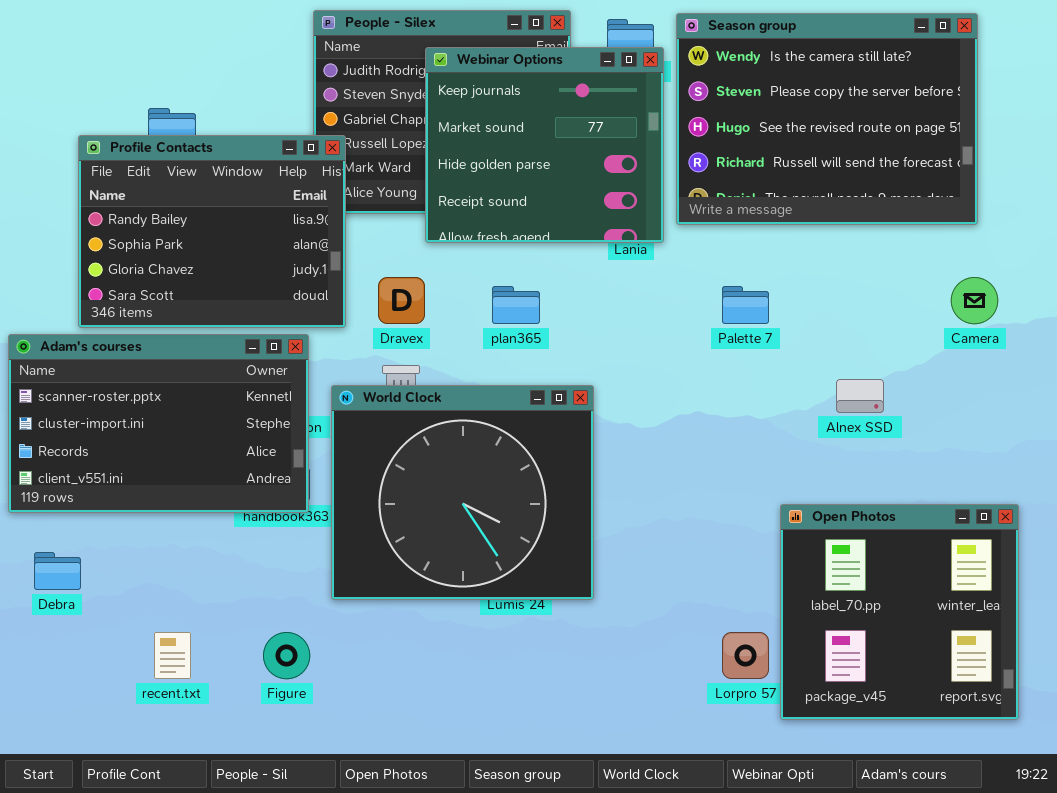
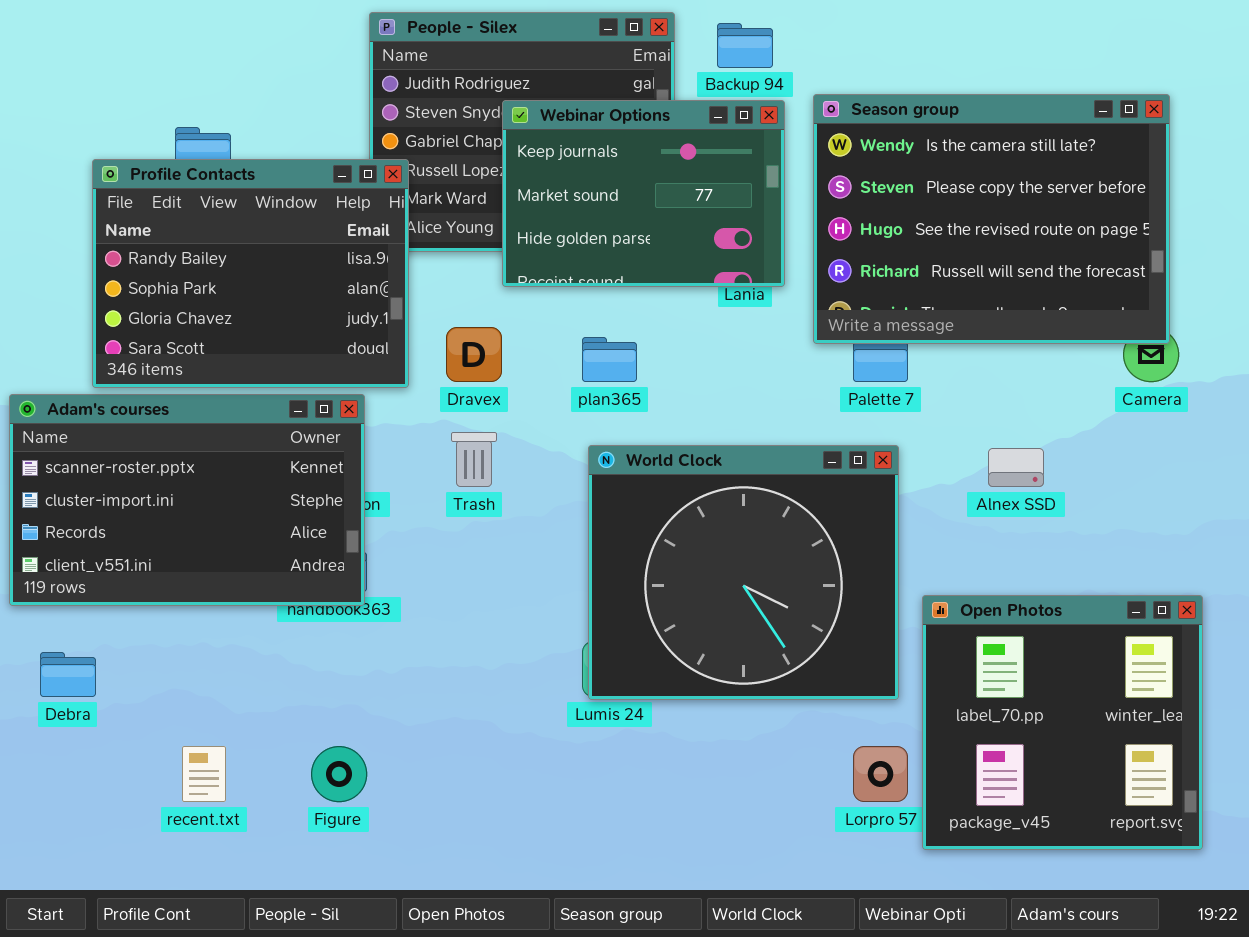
Season group: [676,13,978,225] -> [813,94,1170,344], moved
Webinar Options: [425,47,664,243] -> [502,100,785,287], resized
World Clock: [331,385,594,600] -> [588,445,899,700], moved

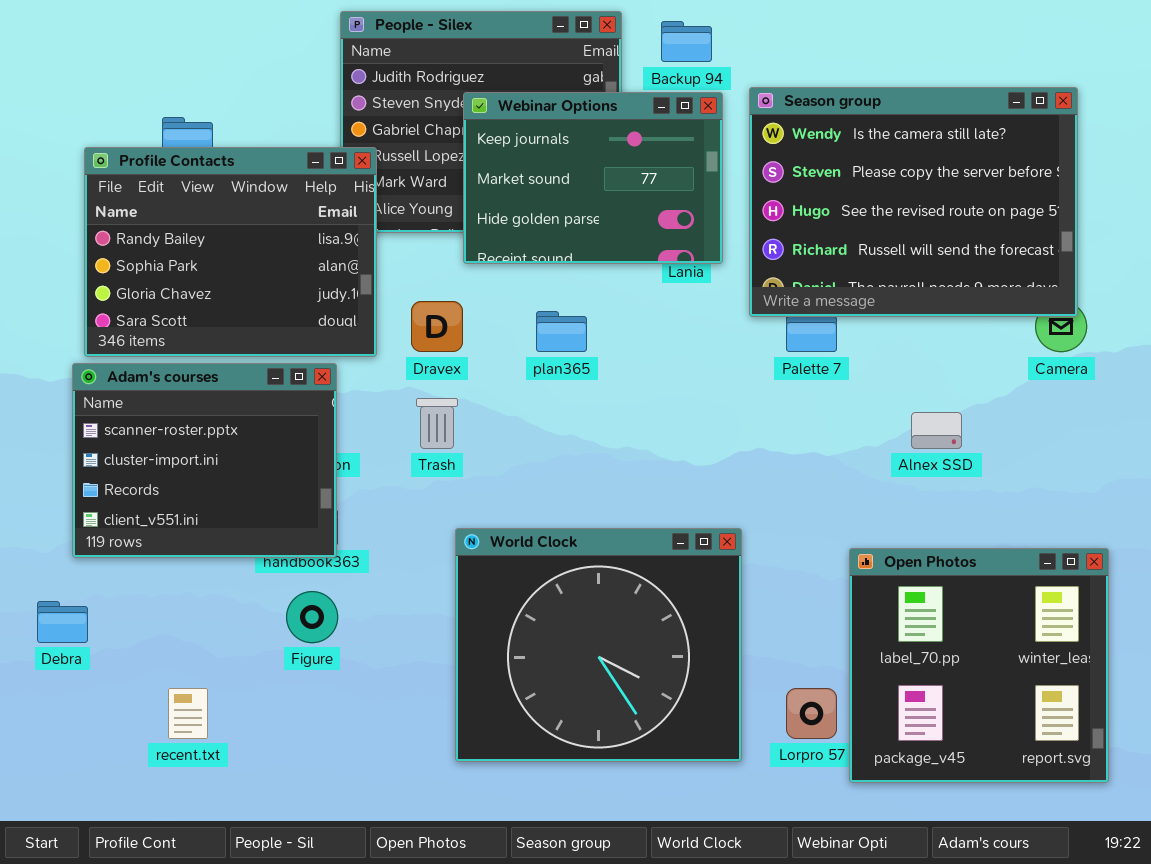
Adam's courses: [9,394,365,606] -> [72,363,337,558], resized
World Clock: [588,445,899,700] -> [455,528,742,762], moved
Figure: [311,746,367,802] -> [286,591,338,643], moved

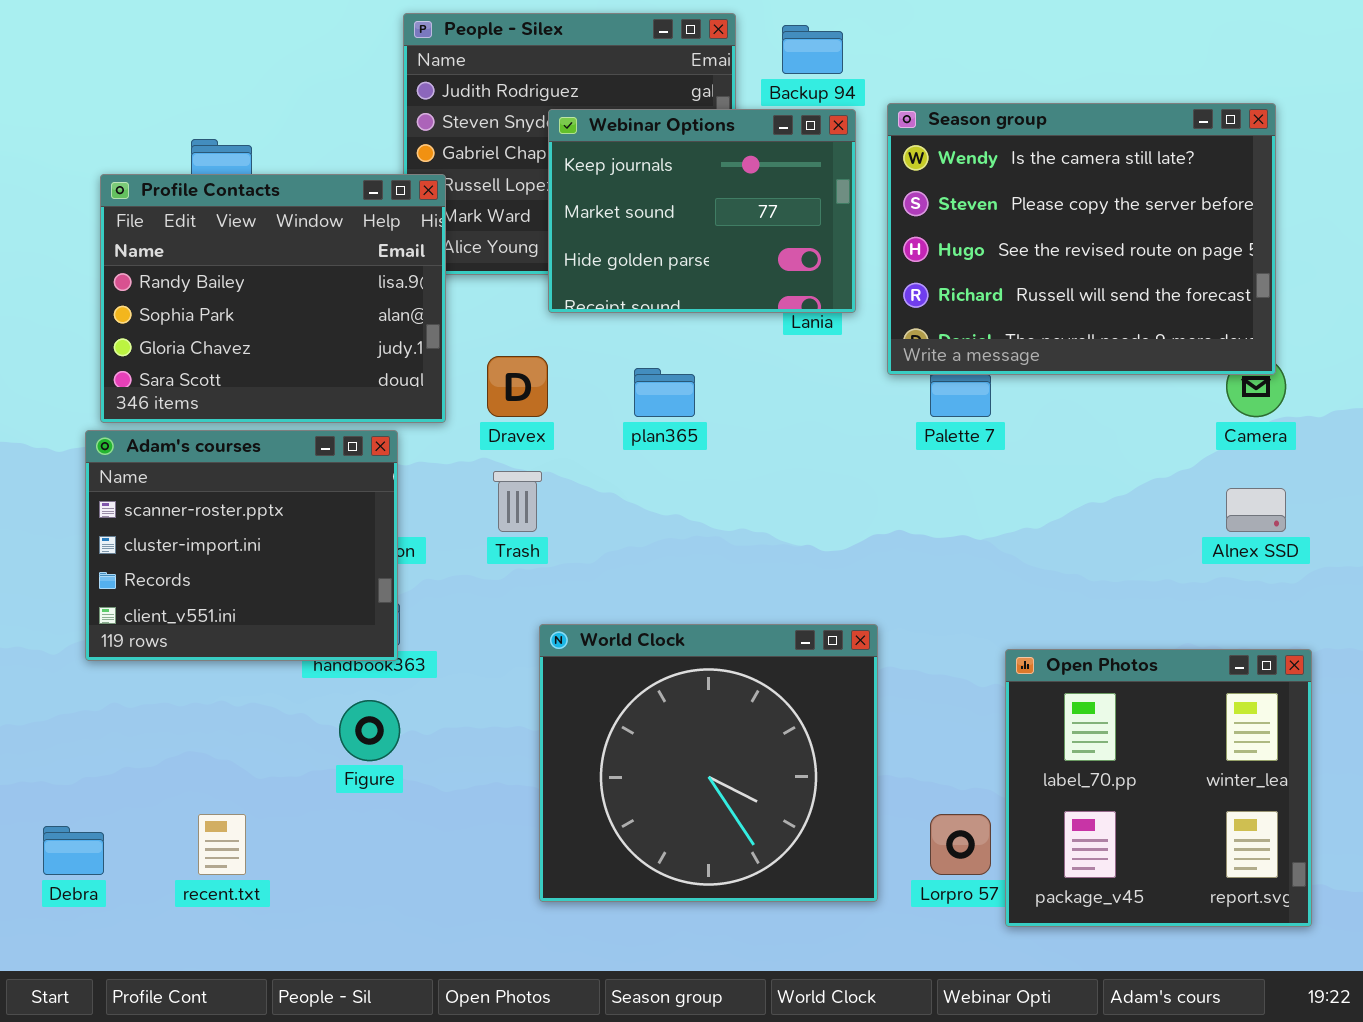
Alnex SSD: [911,412,962,449] -> [1226,488,1286,532], moved
Debra: [37,601,88,643] -> [43,826,104,875], moved

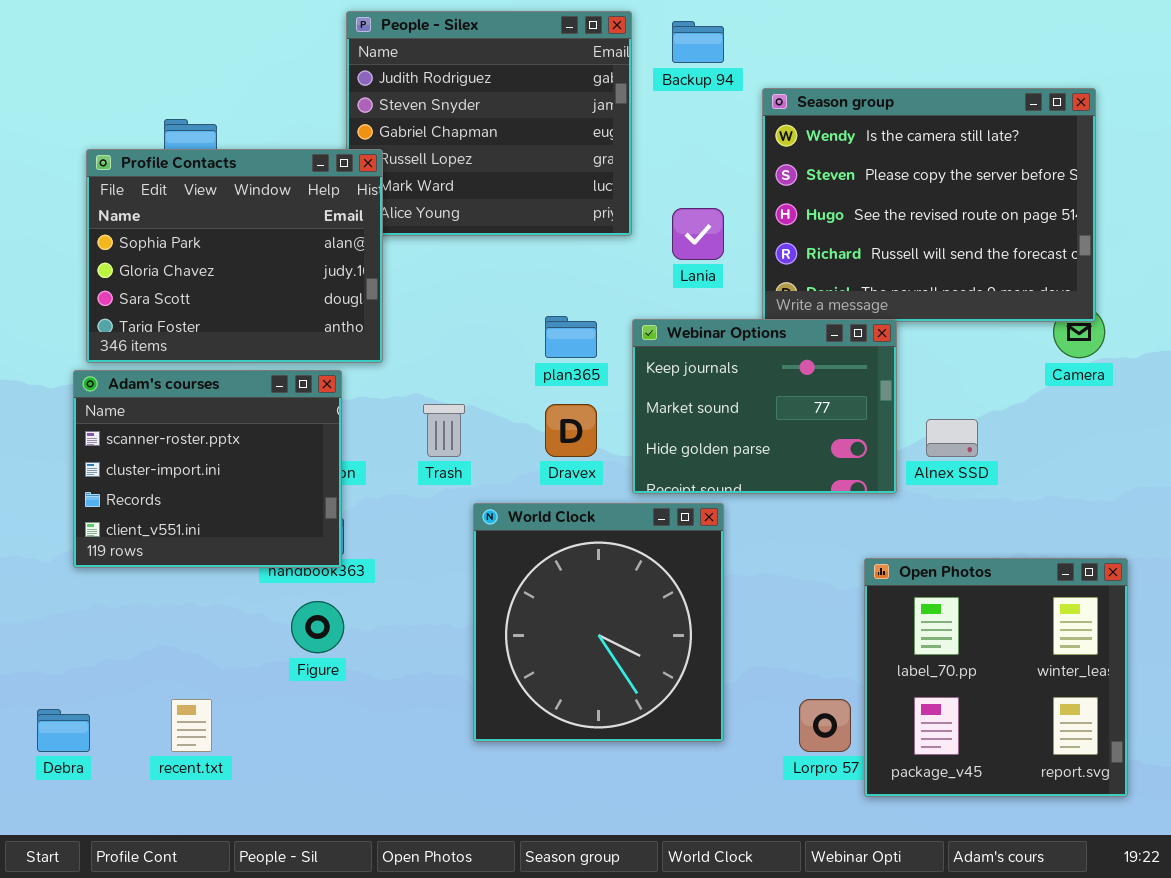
Webinar Options: [548,109,856,313] -> [632,319,897,494], moved
Profile Contacts: [100,174,446,423] -> [86,149,383,363], scrolled down 1 row
Dravex: [487,356,548,417] -> [545,404,597,457], moved
Alnex SSD: [1226,488,1286,532] -> [926,419,978,457], moved
World Clock: [539,624,878,902] -> [473,503,724,742], moved, resized

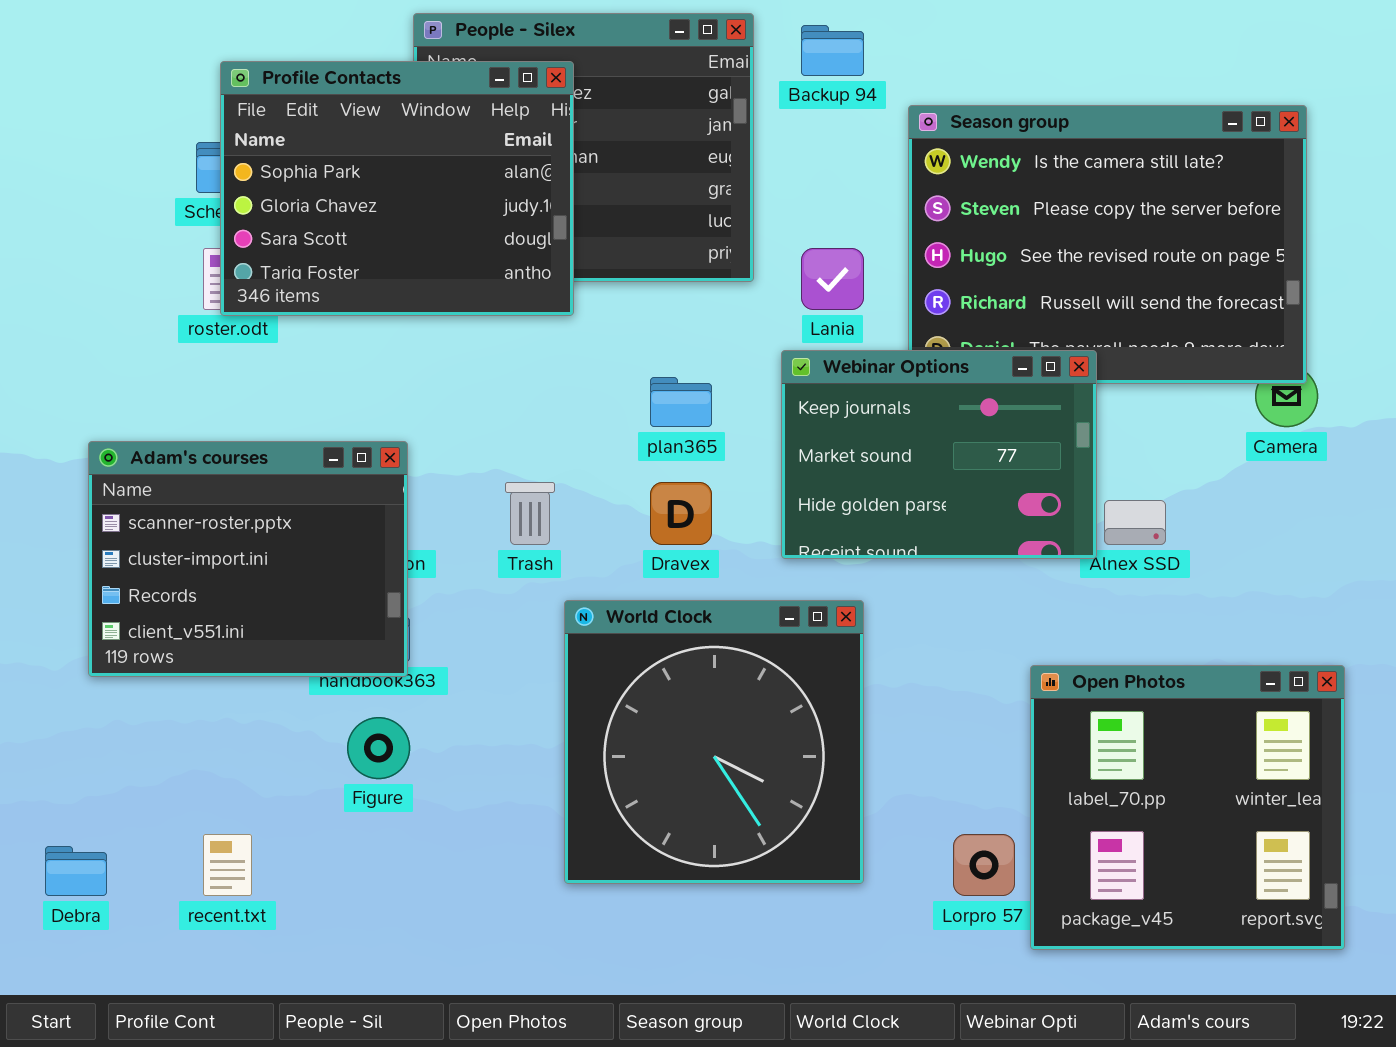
Profile Contacts: [86,149,383,363] -> [220,61,574,316], moved
Webinar Options: [632,319,897,494] -> [781,350,1097,559], moved

